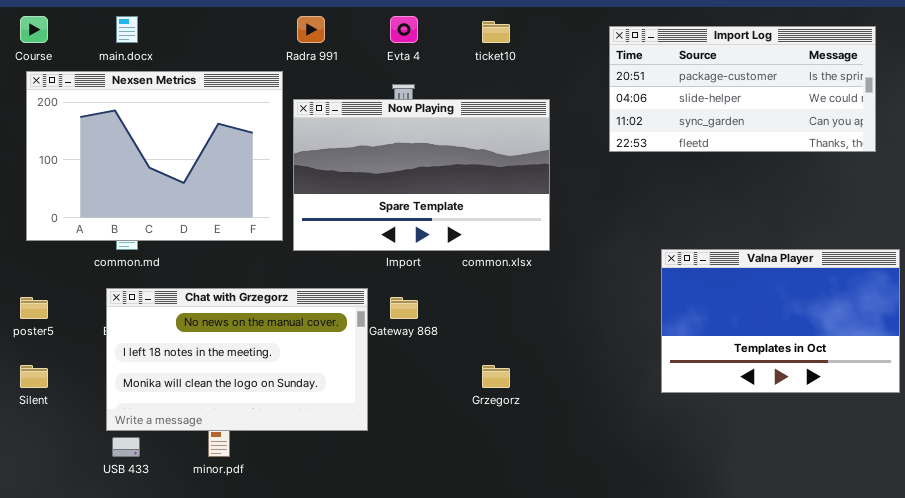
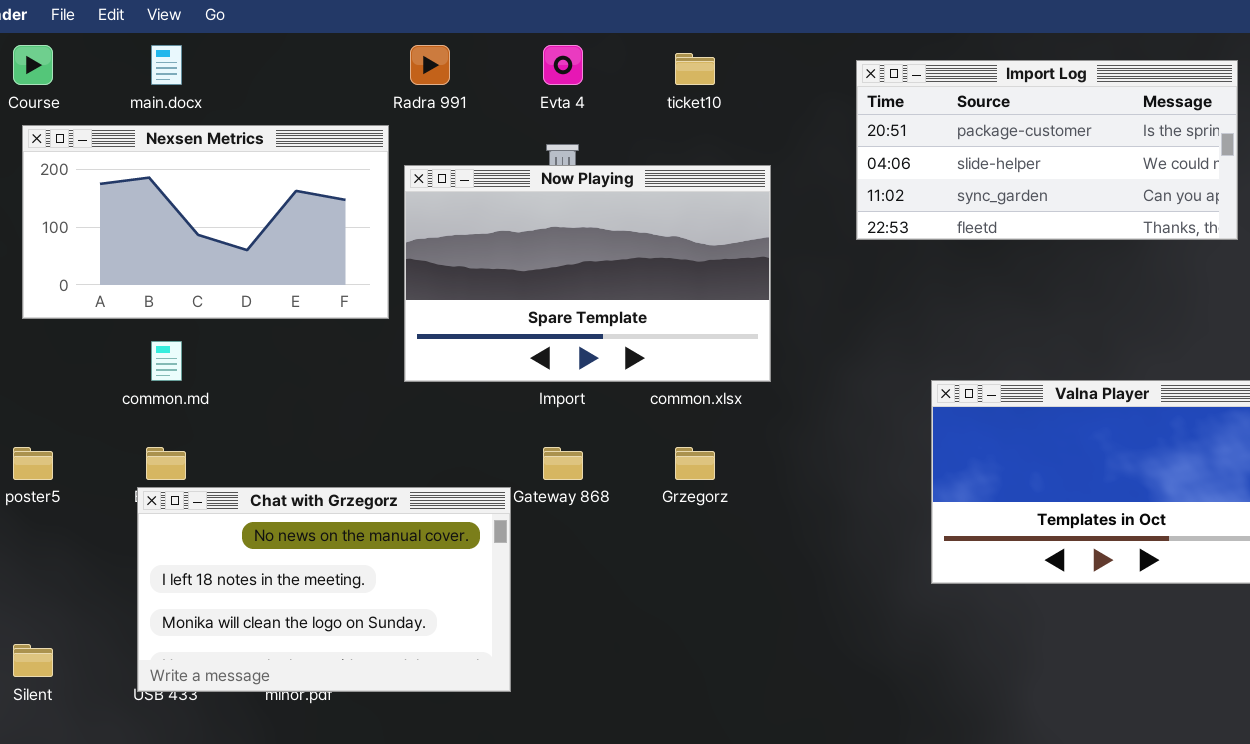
Nexsen Metrics: [26,71,283,241] -> [22,125,389,319], resized
Chat with Grzegorz: [106,288,368,431] -> [137,487,511,692], moved
Silent: [20,365,48,388] -> [13,644,53,677], moved
Grzegorz: [482,365,510,388] -> [675,447,715,480], moved

